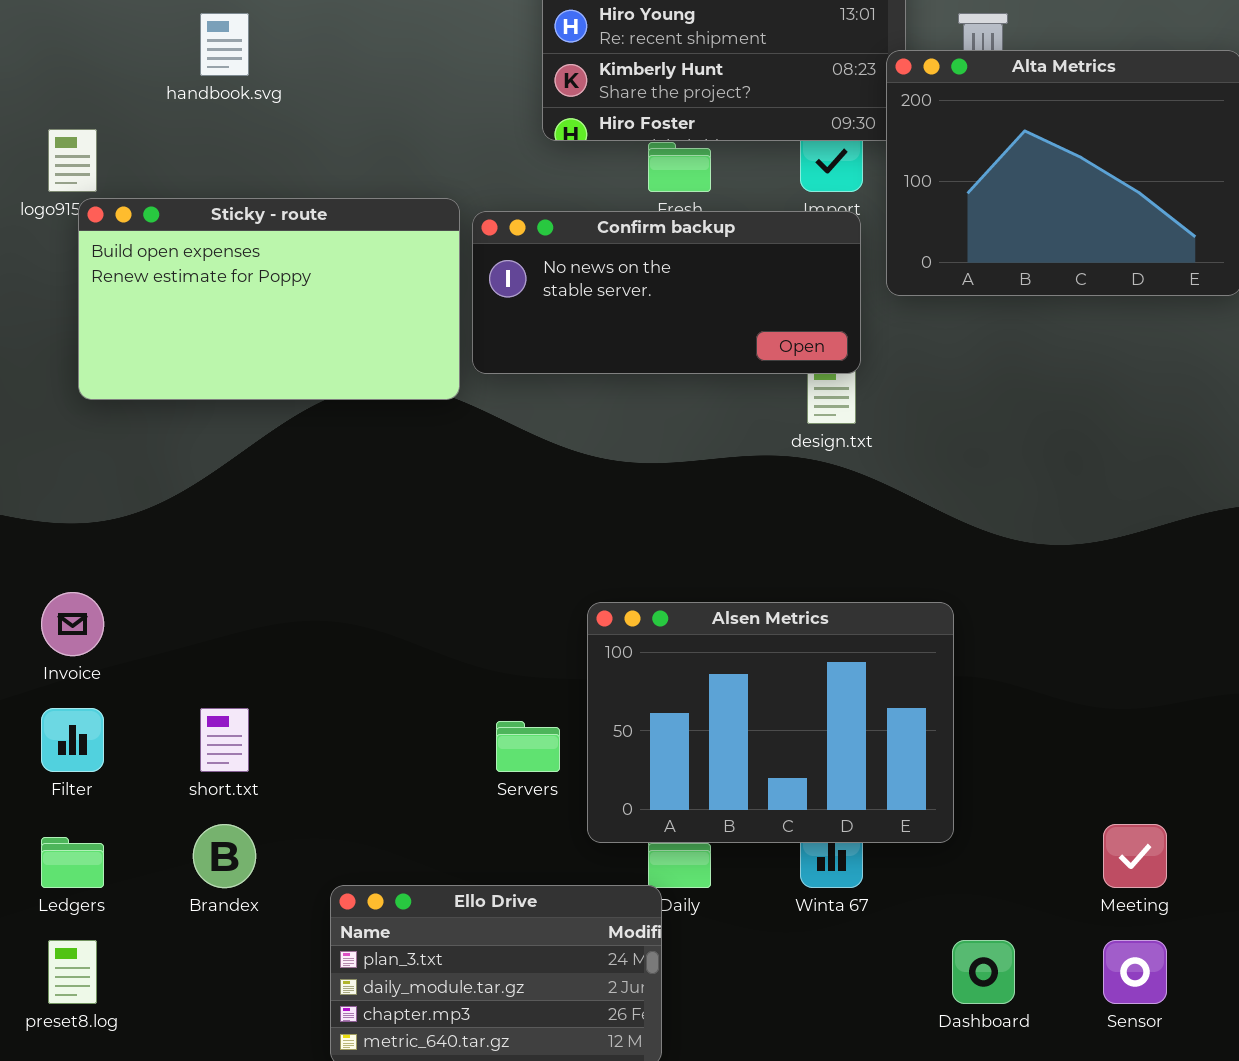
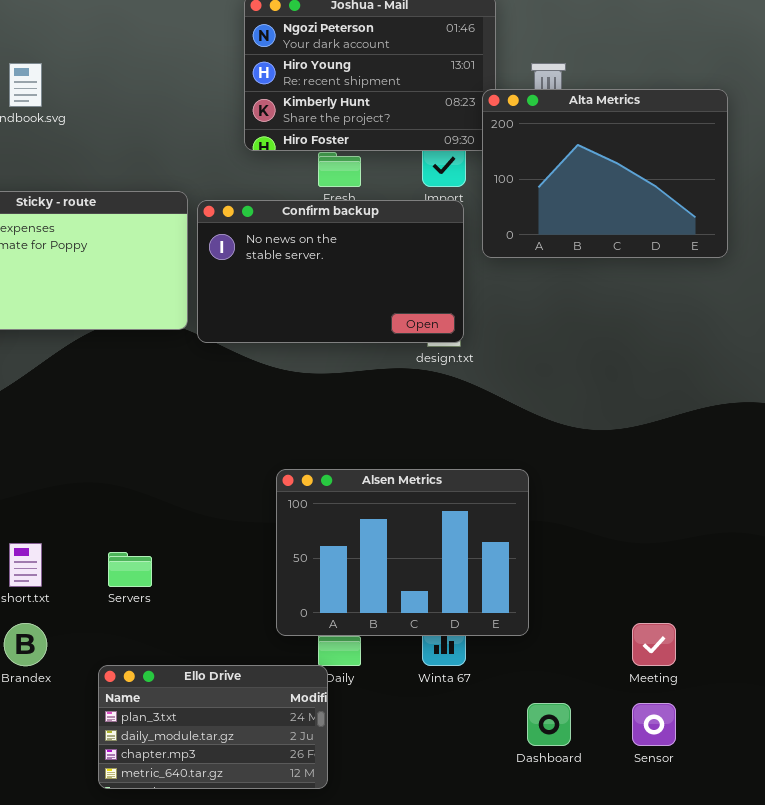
Confirm backup: [472,211,861,374] -> [197,200,464,343], resized
Servers: [496,721,560,772] -> [108,552,152,587], moved

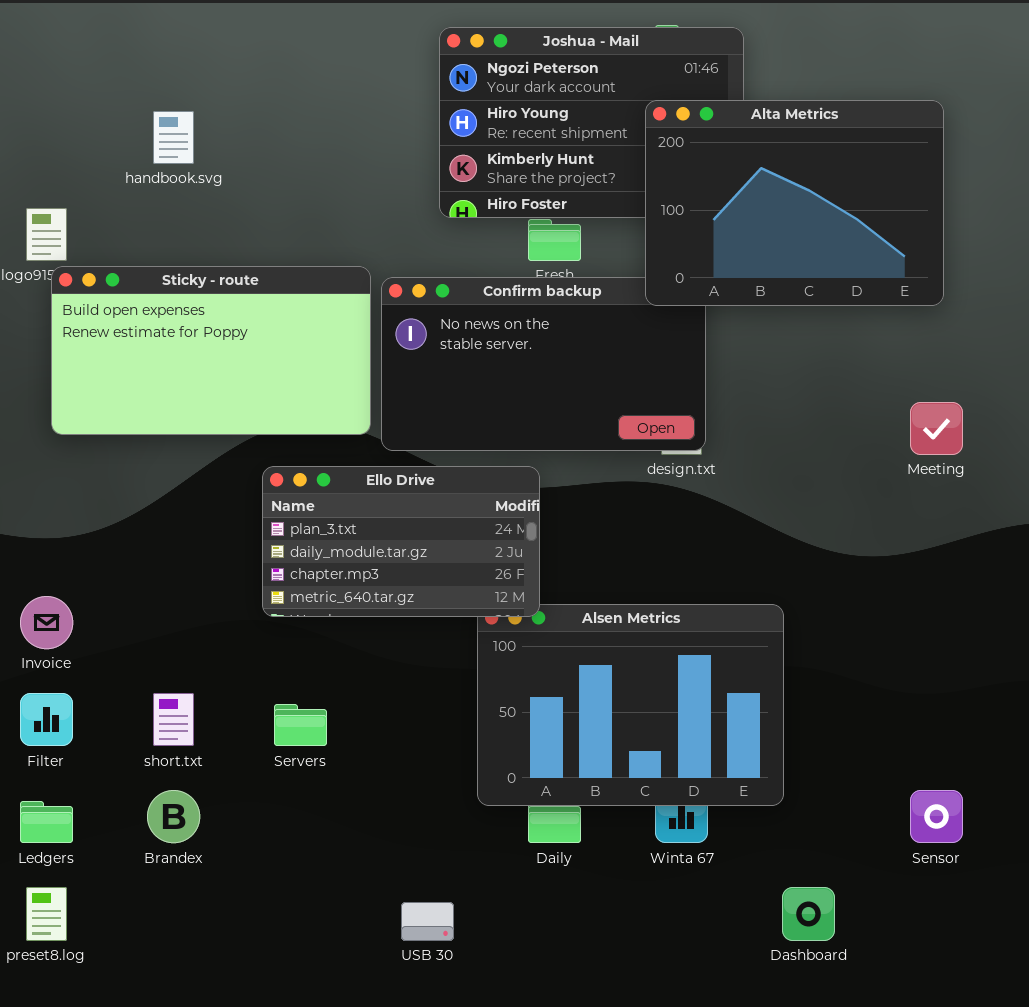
Alta Metrics: [482,89,728,258] -> [645,100,944,306], moved
Meeting: [632,623,676,666] -> [910,402,963,455], moved
Ello Drive: [98,665,328,789] -> [262,466,540,617], moved
Sensor: [632,703,676,746] -> [910,790,963,843], moved

